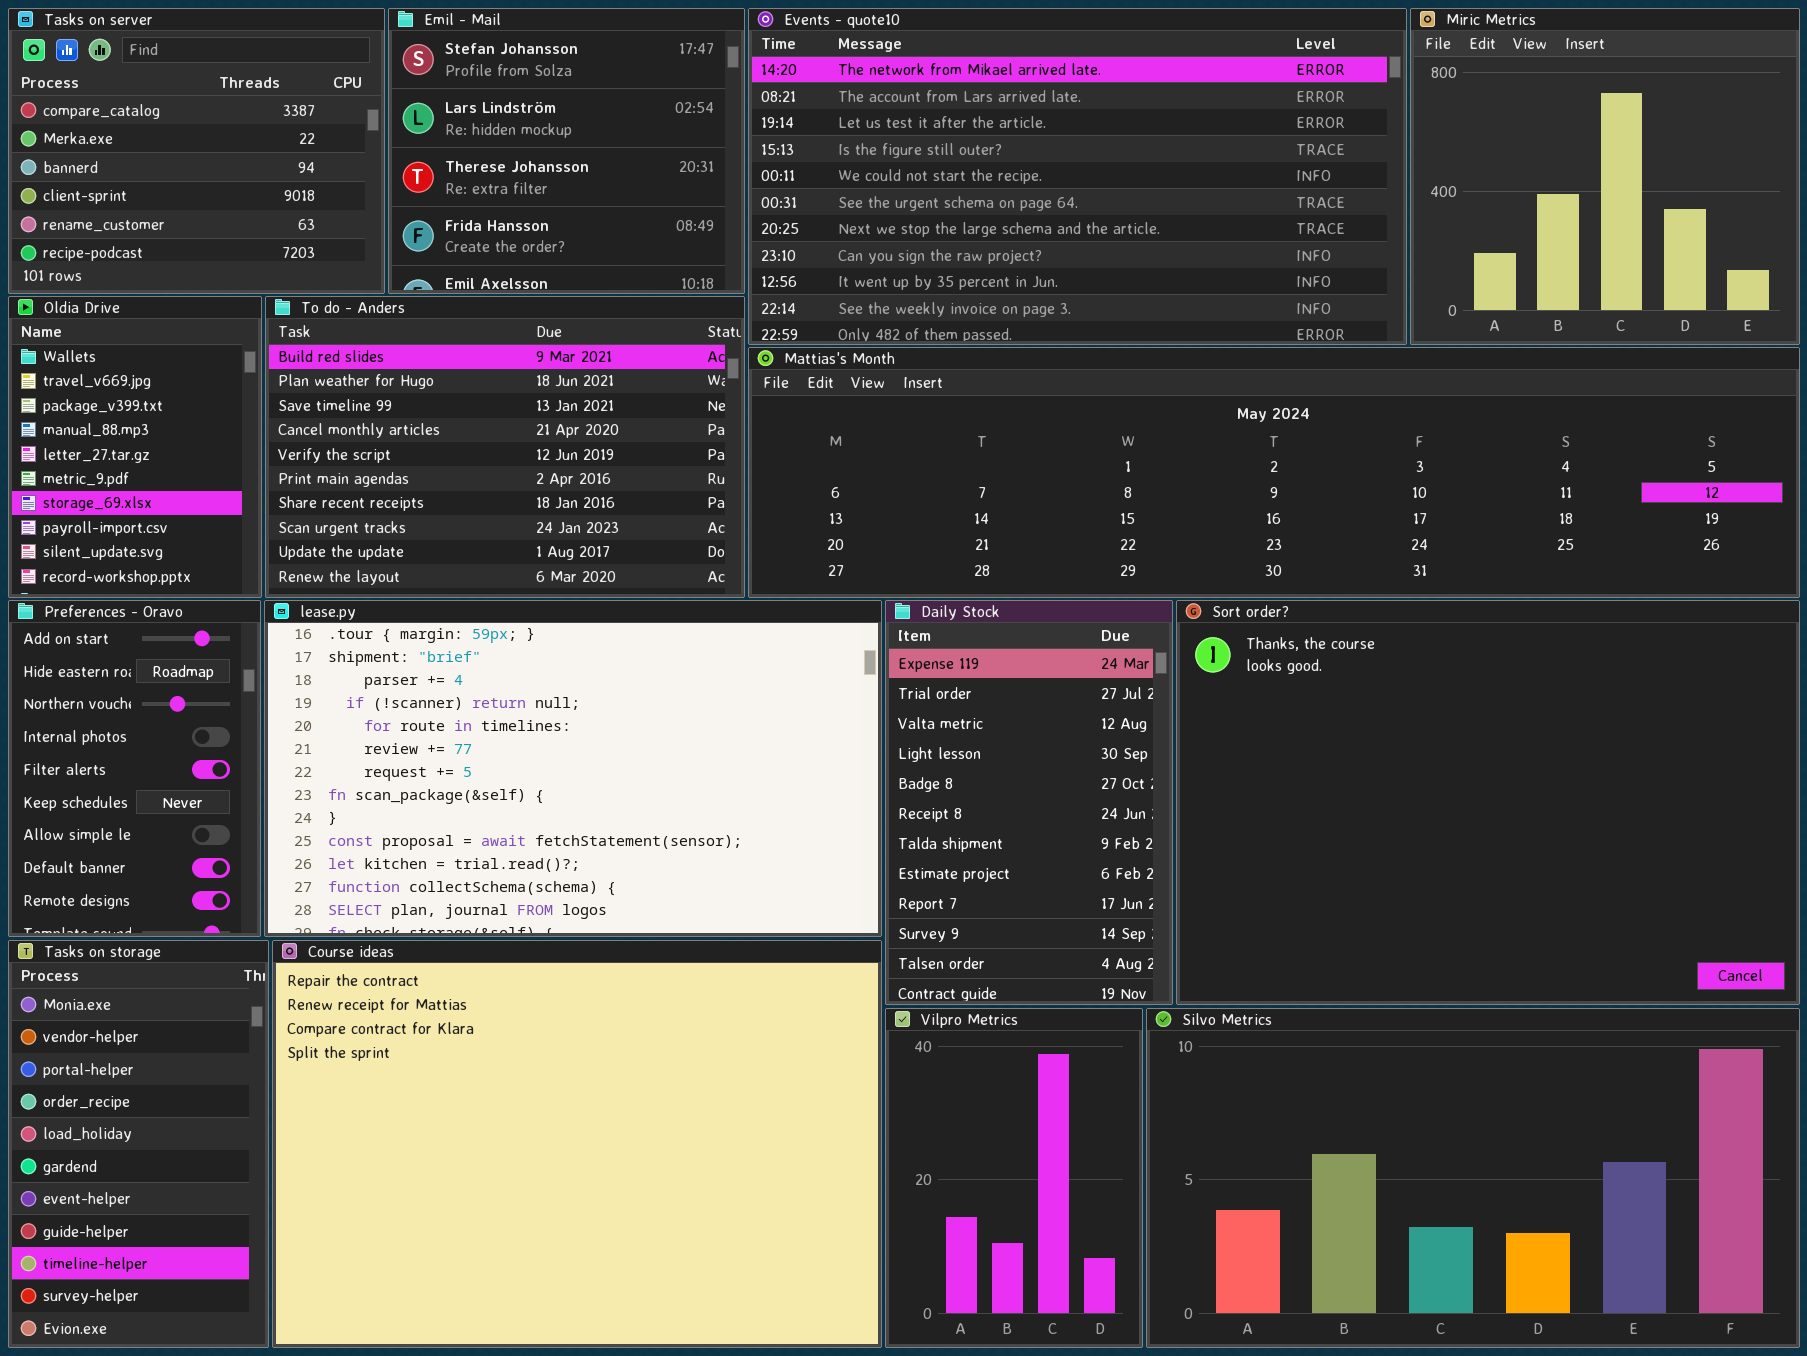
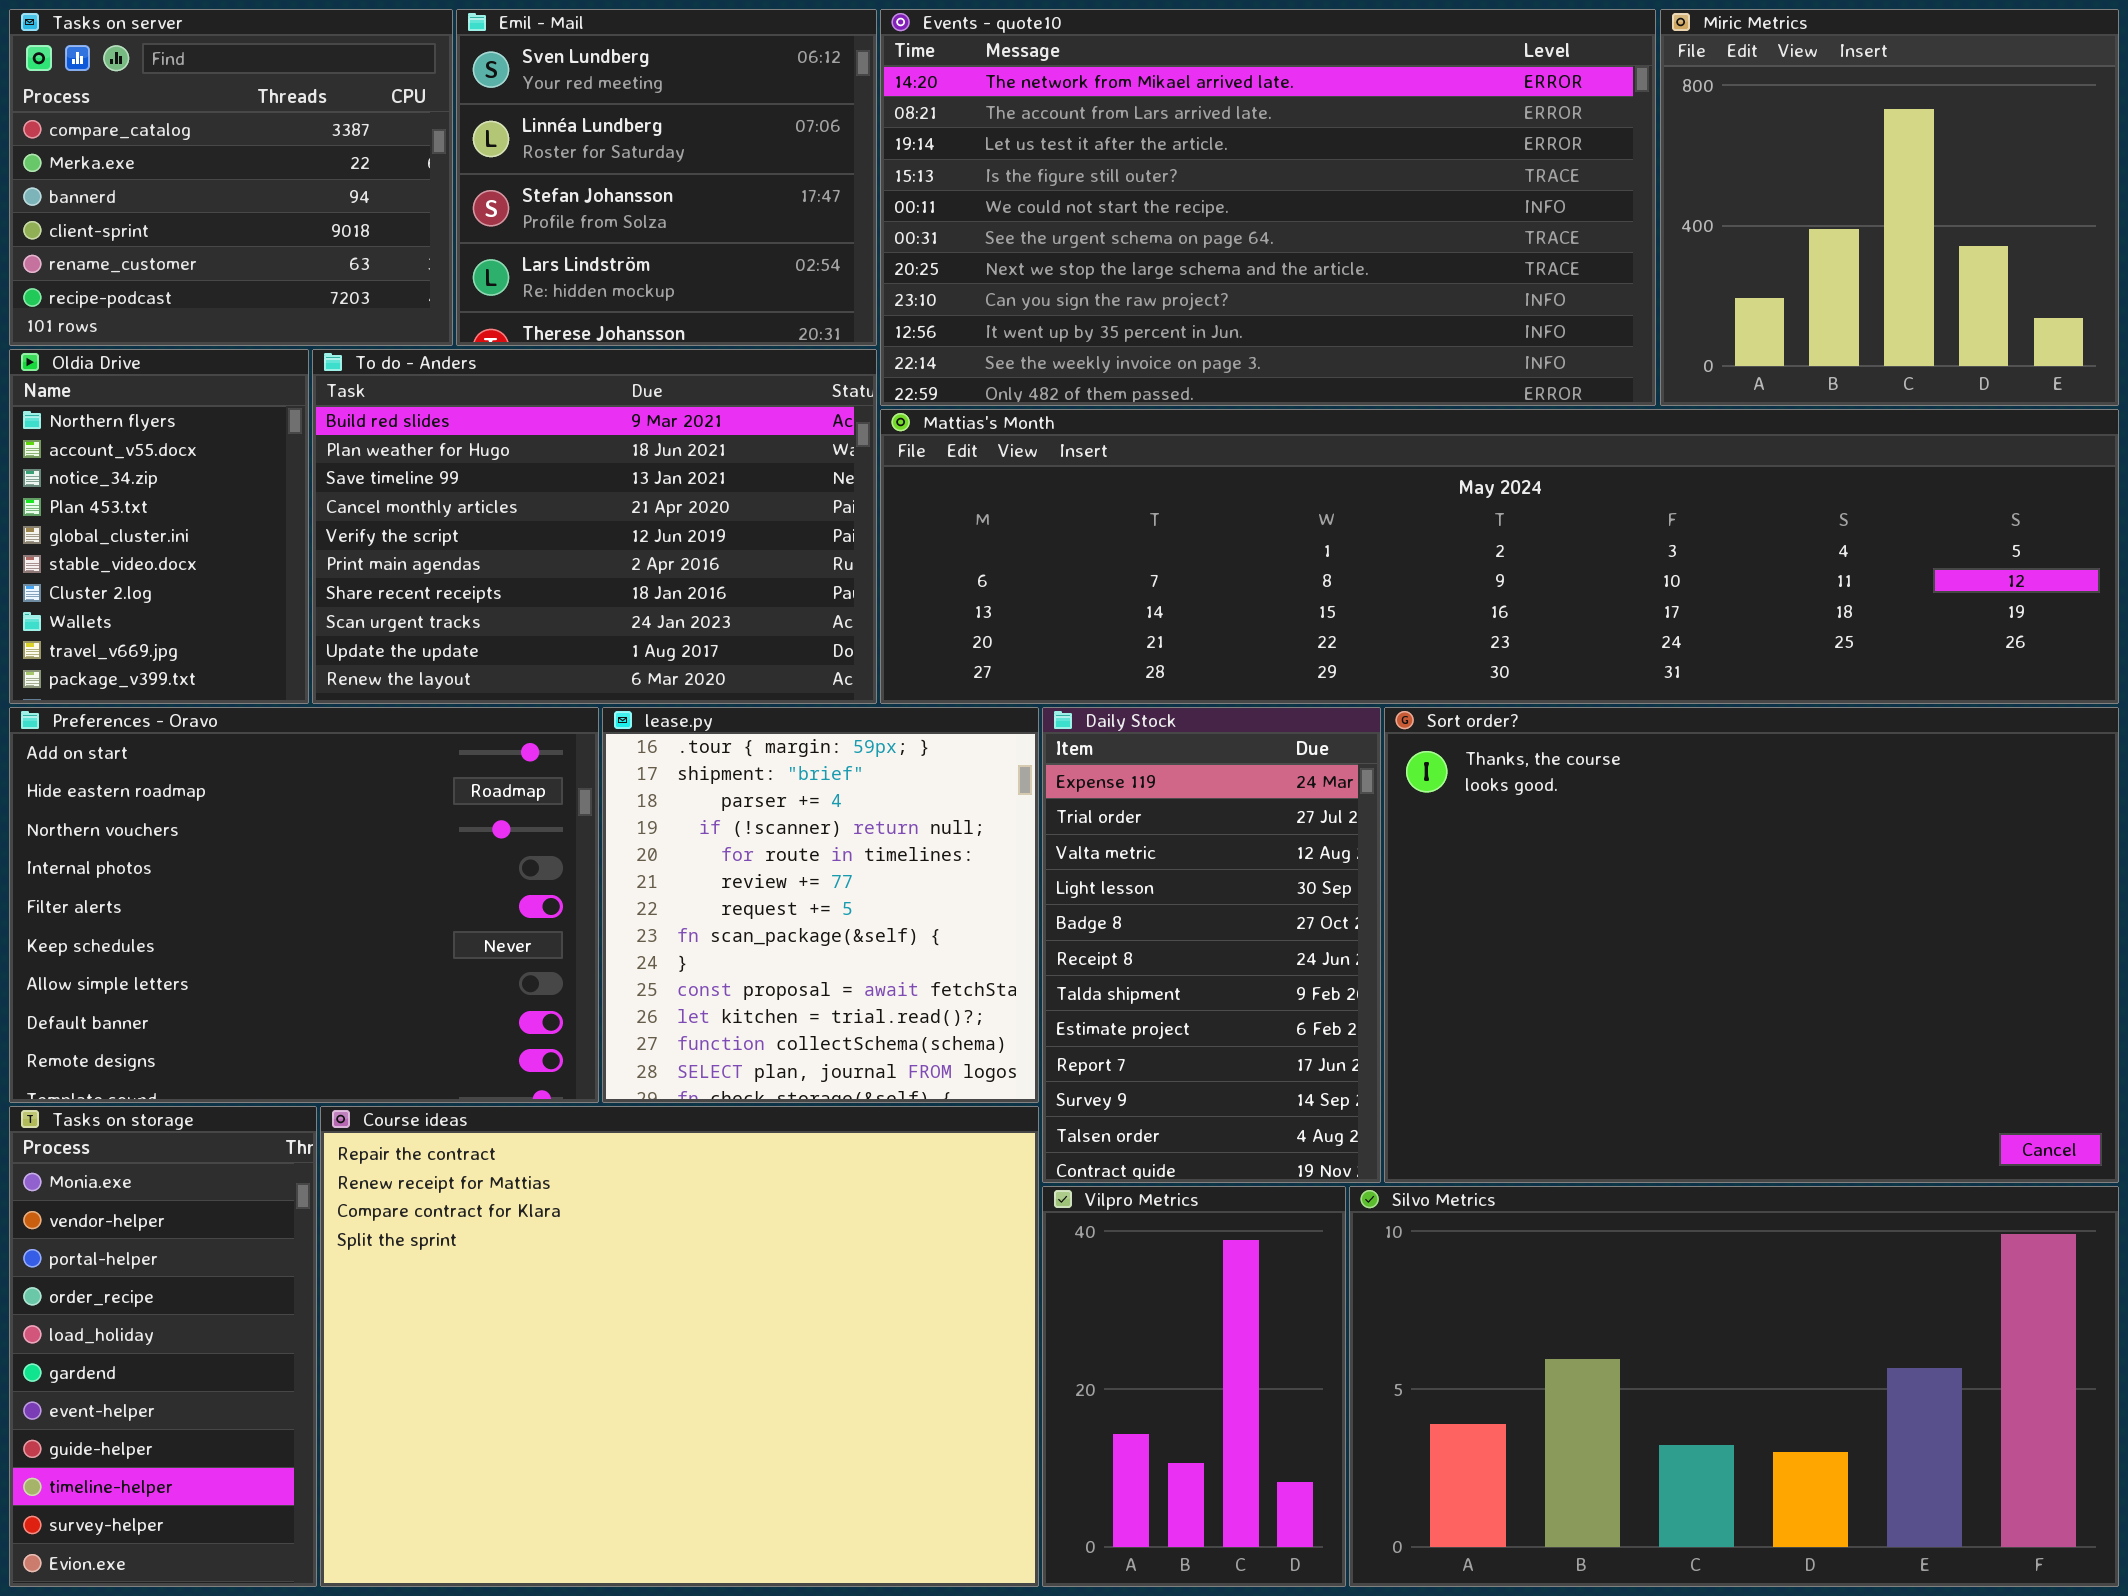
Emil - Mail: [388,8,745,294] -> [456,9,877,346], scrolled up 2 rows
Oldia Drive: [8,296,262,598] -> [9,349,309,704], scrolled up 7 rows
Preferences - Oravo: [8,600,261,937] -> [9,707,599,1103], resized
lease.py: [264,600,882,937] -> [602,707,1039,1103], resized

